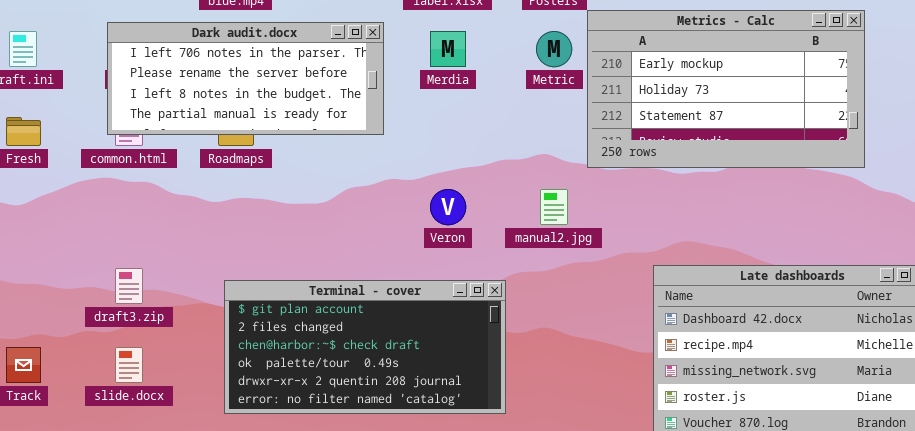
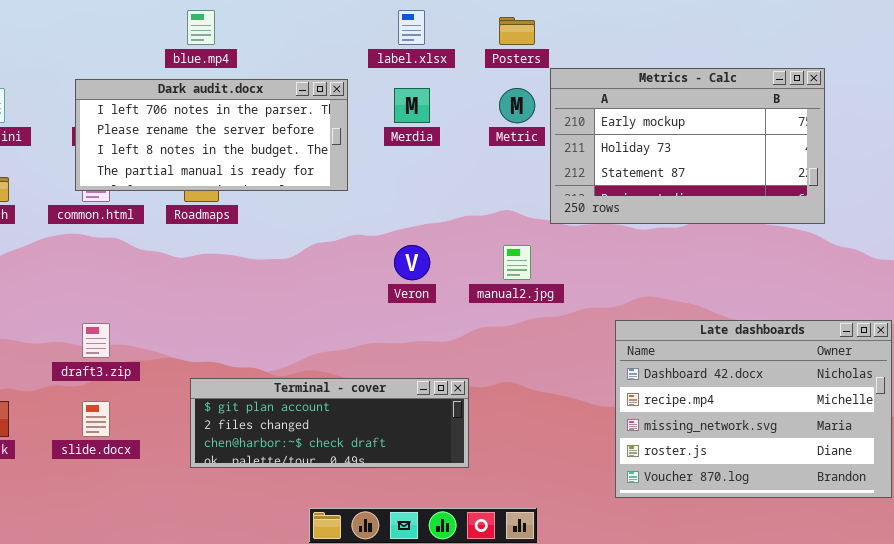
Terminal - cover: [224,280,506,414] -> [190,378,469,468], resized

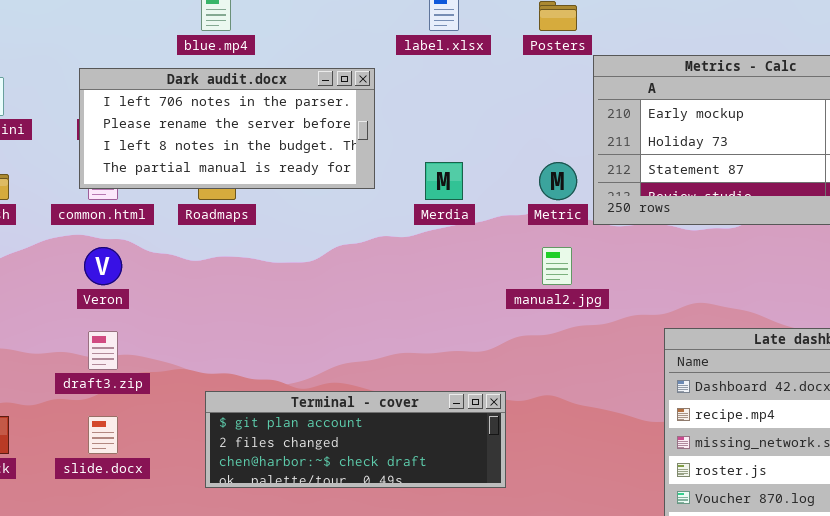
Merdia: [394,88,430,123] -> [425,162,463,200], moved
Metric: [499,88,535,123] -> [539,162,577,200], moved
Veron: [394,245,430,280] -> [84,247,122,285], moved

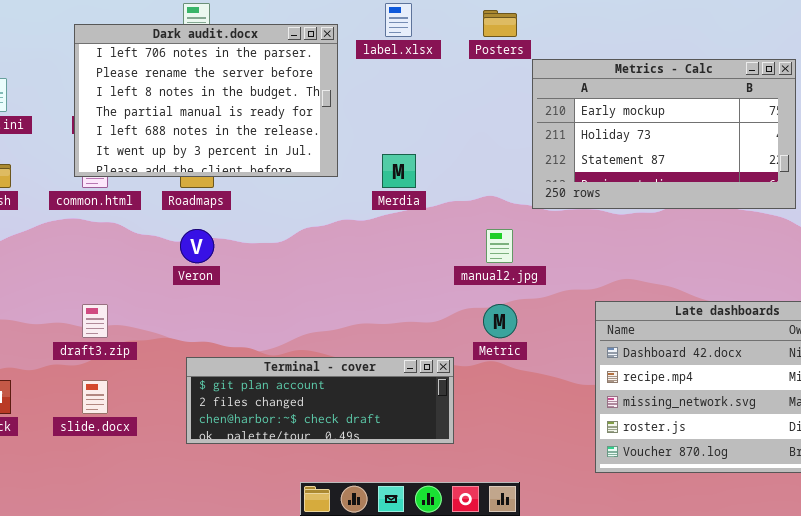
Dark audit.docx: [79,68,375,189] -> [74,24,338,177], resized
Metric: [539,162,577,200] -> [483,304,517,338], moved
Veron: [84,247,122,285] -> [180,229,214,263], moved

